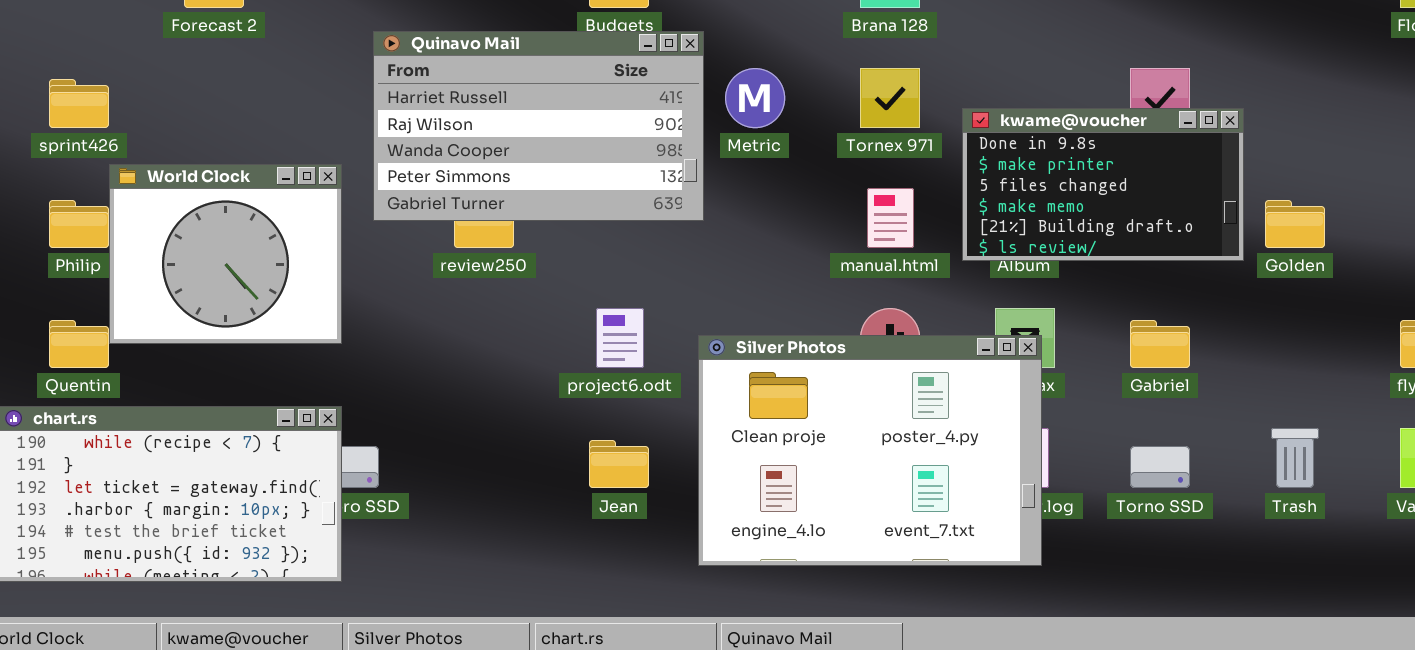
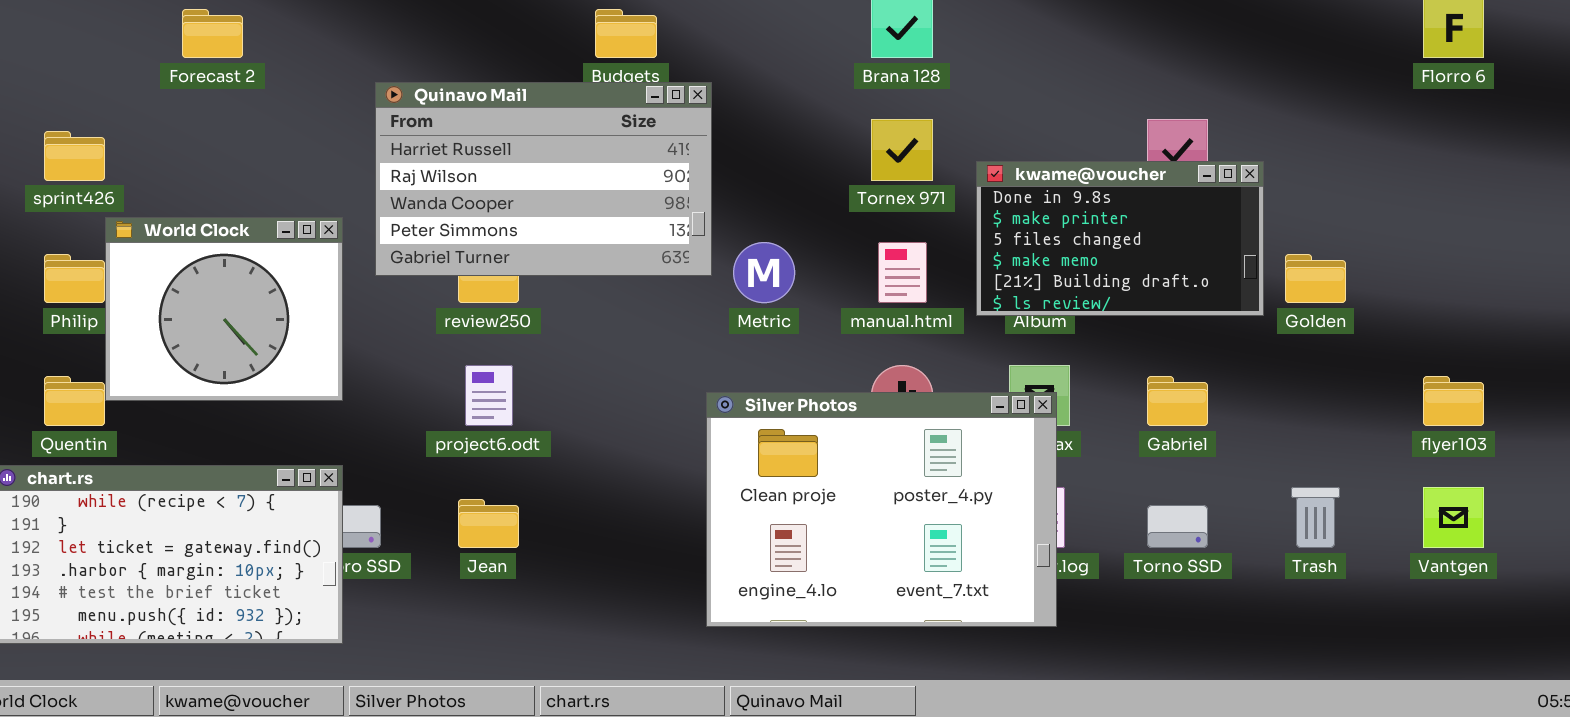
Metric: [725,68,785,128] -> [733,242,795,303], moved
project6.odt: [596,308,644,368] -> [465,365,513,426], moved
Jean: [589,440,649,488] -> [458,499,519,548], moved

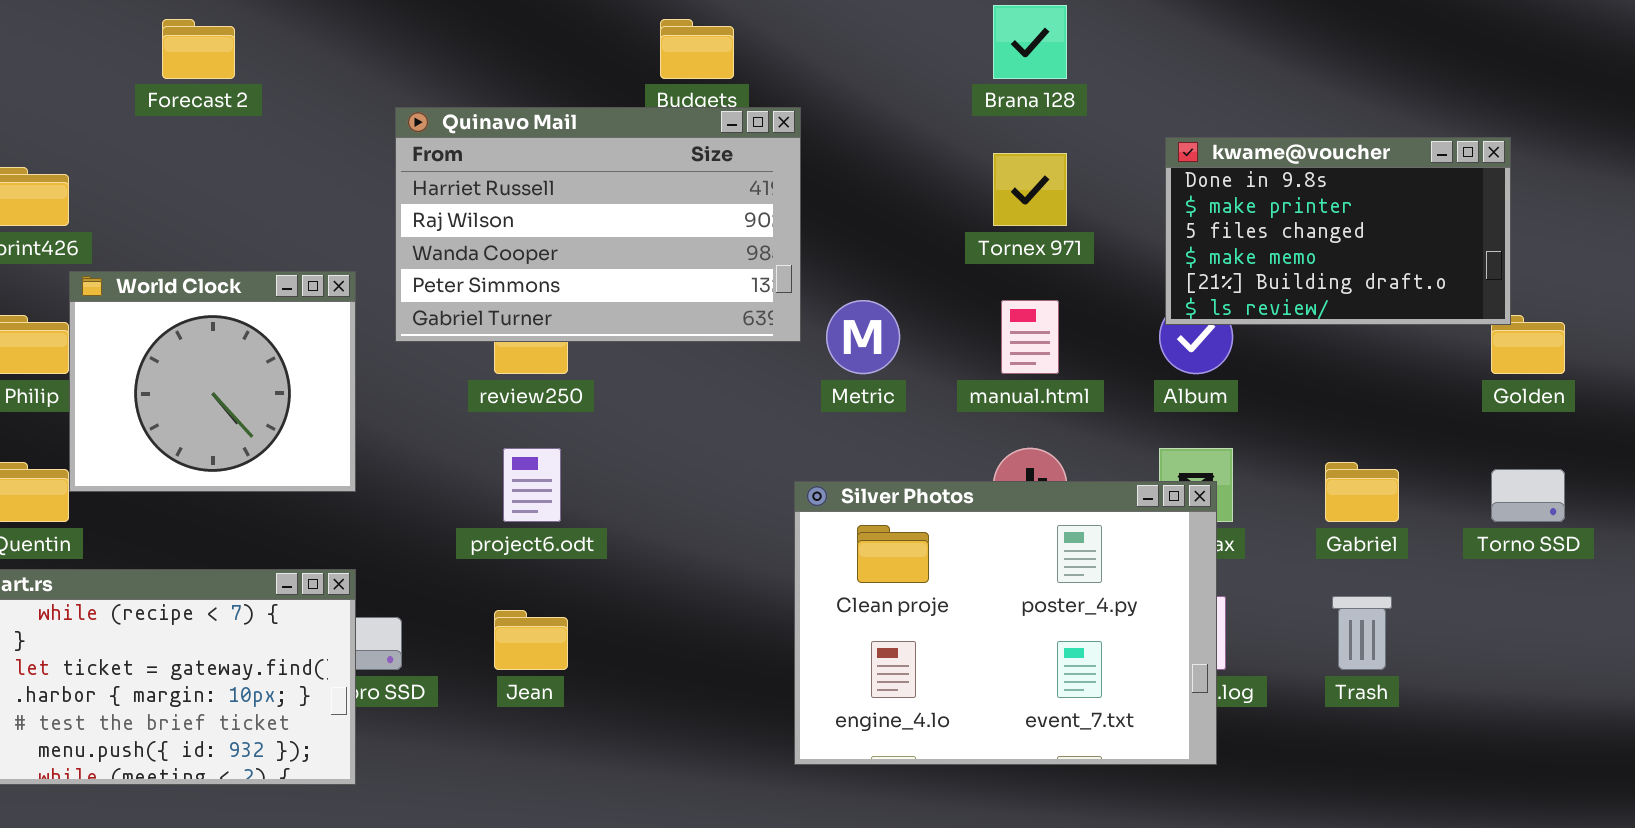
kwame@voucher: [976,161,1264,316] -> [1165,137,1511,325], moved
Trash: [1291,487,1340,548] -> [1332,596,1392,670], moved
Torno SSD: [1147,505,1208,548] -> [1491,469,1565,522], moved

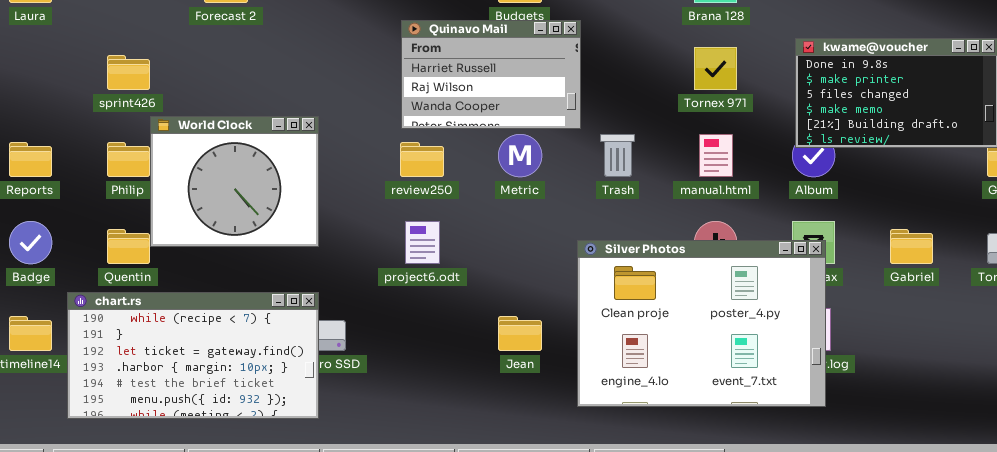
Quinavo Mail: [395,107,801,342] -> [401,20,581,129], resized
Metric: [826,300,900,374] -> [498,134,542,177], moved
Trash: [1332,596,1392,670] -> [600,134,635,177], moved
Jean: [494,610,568,670] -> [498,316,542,351], moved

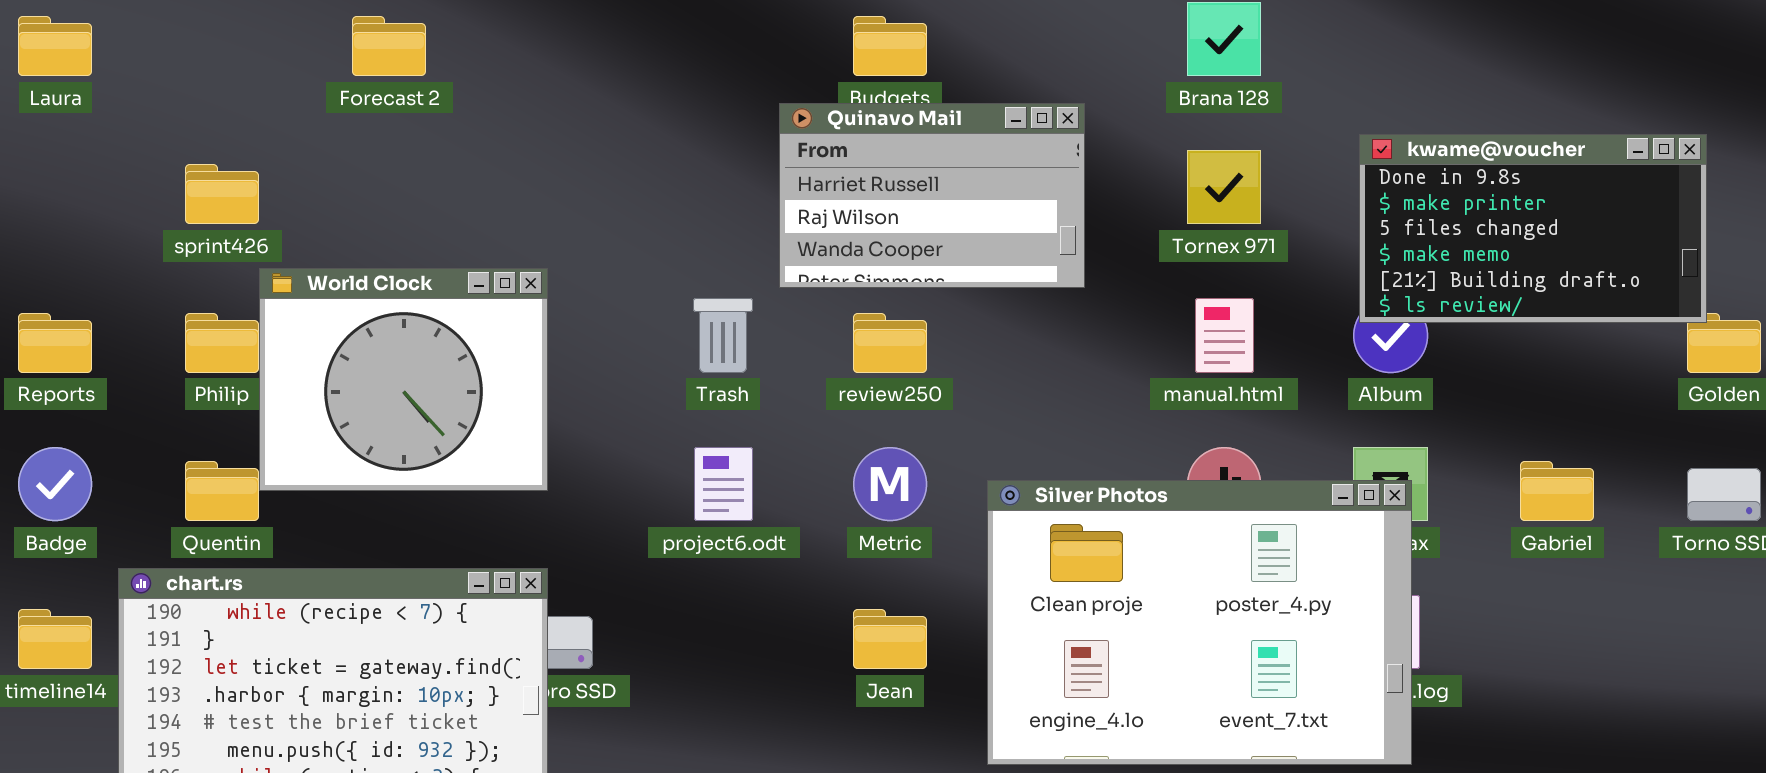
Quinavo Mail: [401,20,581,129] -> [779,103,1085,288], moved
Metric: [498,134,542,177] -> [853,447,927,521], moved
Trash: [600,134,635,177] -> [693,298,753,373], moved
review250: [400,142,444,177] -> [853,313,927,373], moved

